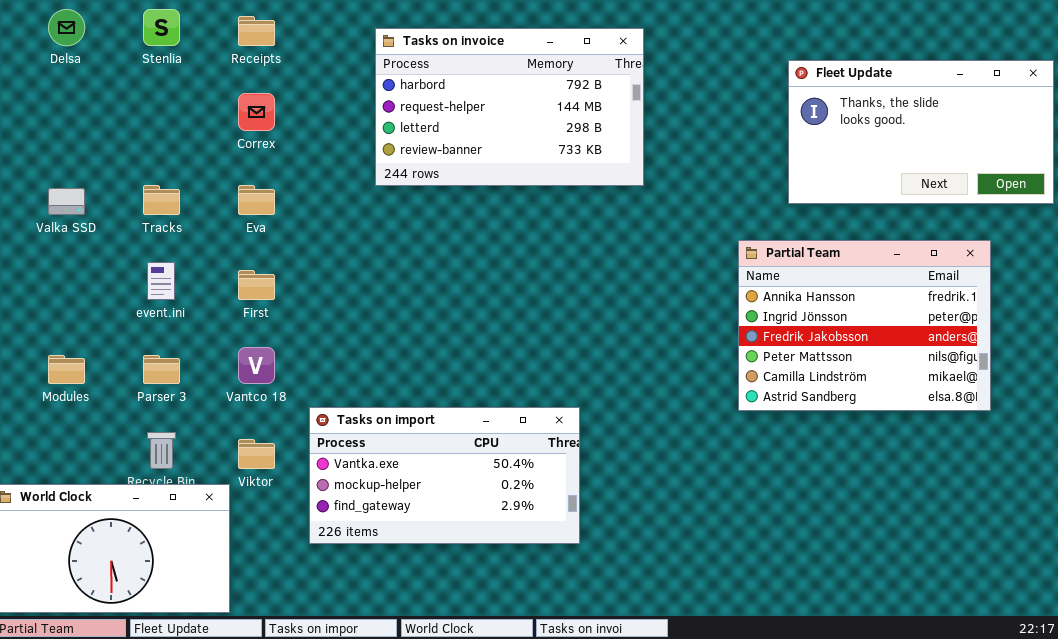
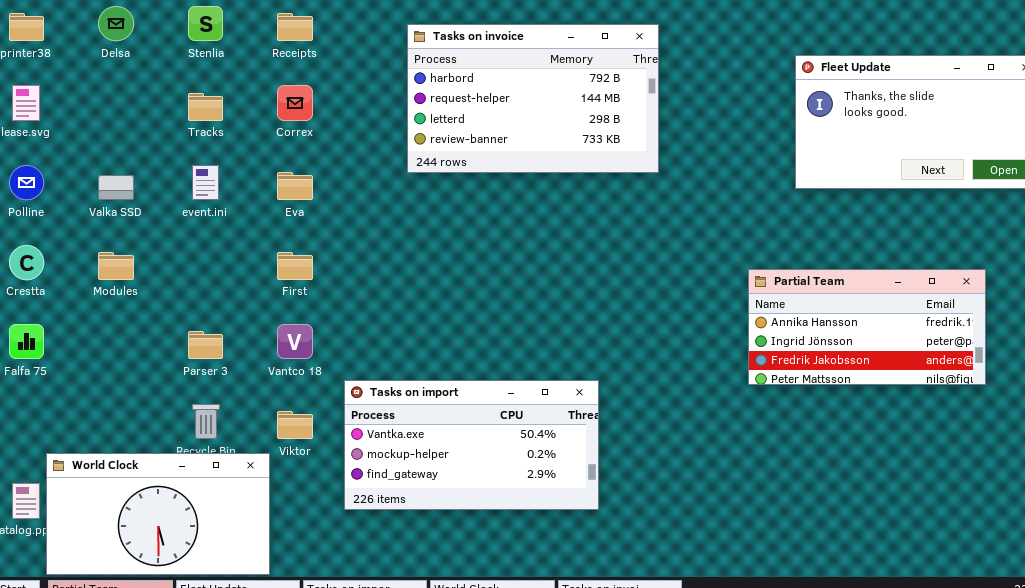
Tracks: [143,185,180,215] -> [188,93,223,121], moved
Partial Team: [738,240,991,411] -> [748,269,986,385], resized
event.ini: [147,262,175,300] -> [192,165,219,200], moved
Modules: [48,355,85,384] -> [98,252,134,280], moved

